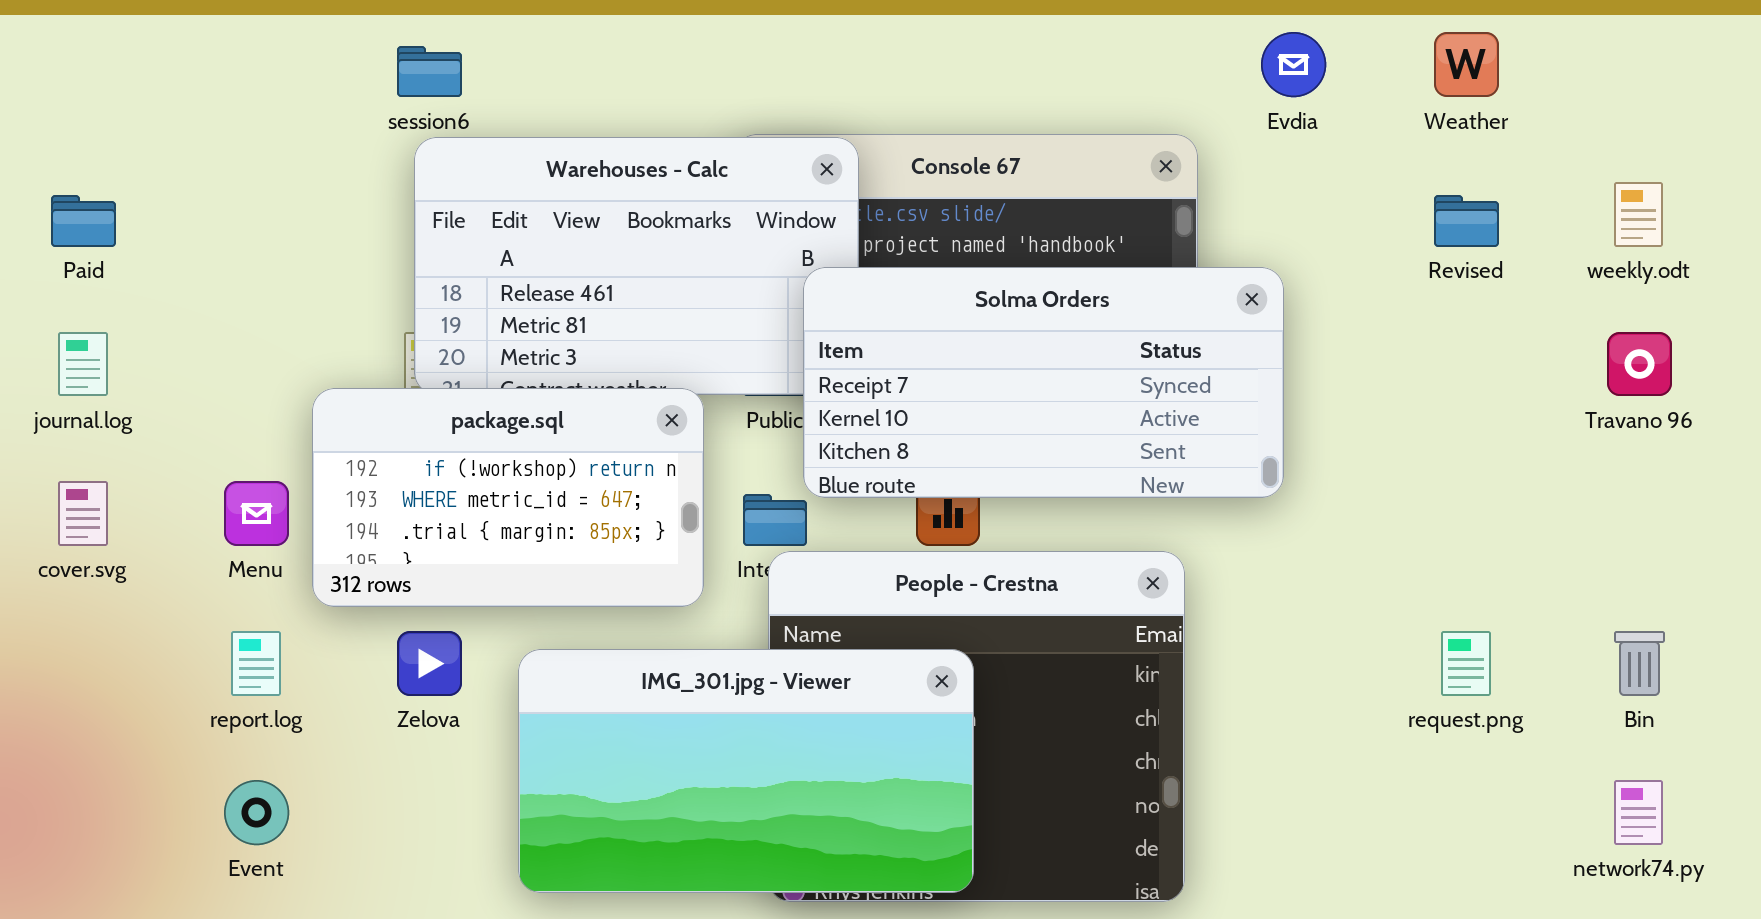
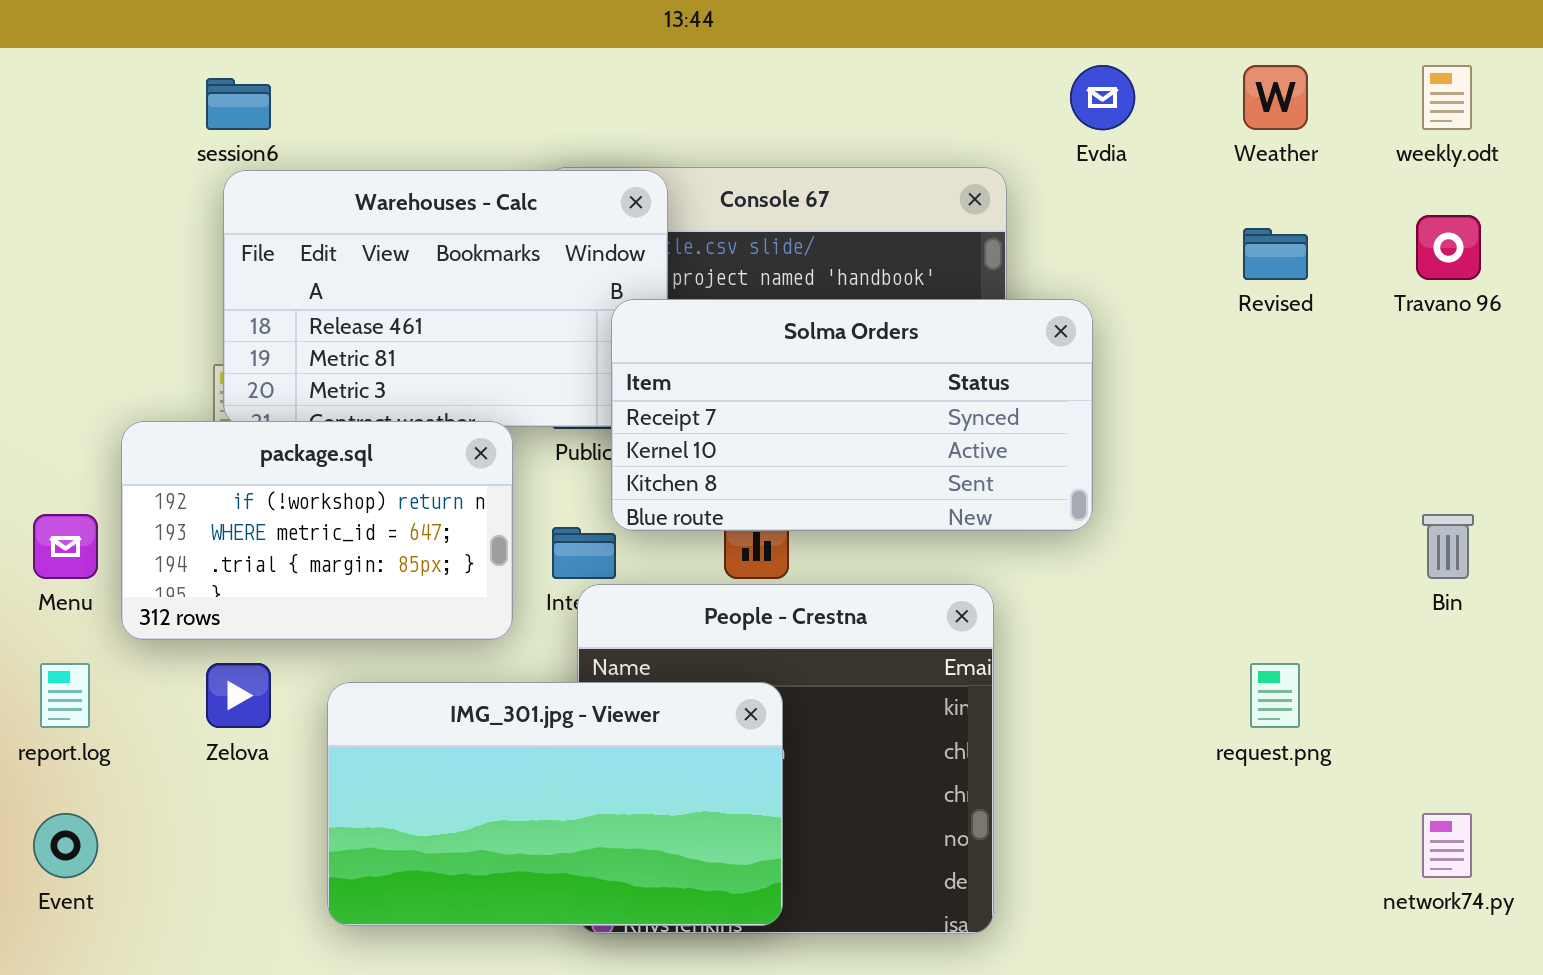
weekly.odt: [1614,182,1663,247] -> [1422,65,1472,130], moved
Travano 96: [1607,332,1672,396] -> [1416,215,1481,280], moved
Bin: [1614,631,1665,696] -> [1422,514,1474,579], moved

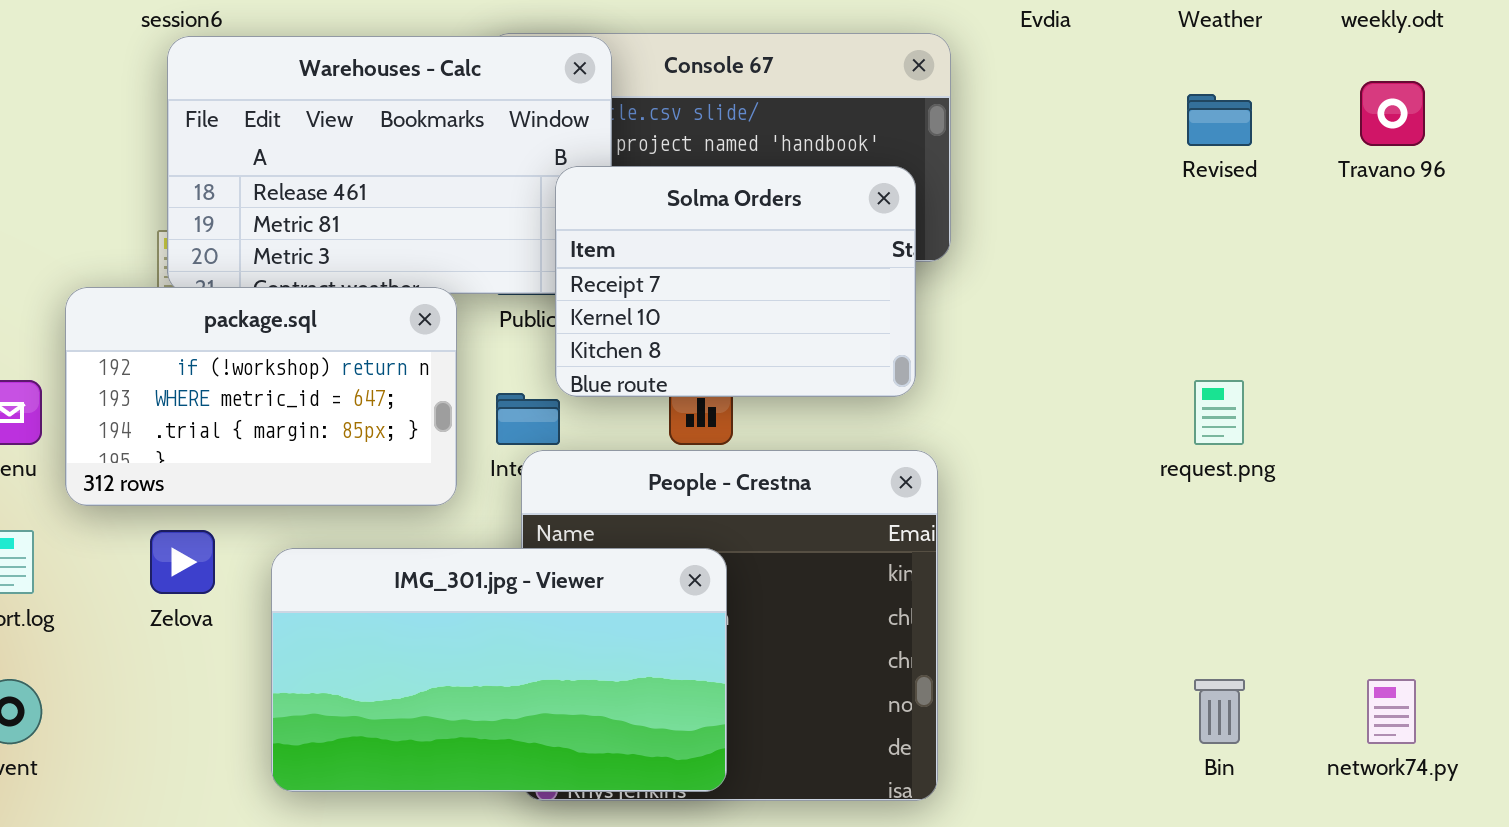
Solma Orders: [611,299,1093,531] -> [555,166,916,397], resized
Bin: [1422,514,1474,579] -> [1194,679,1245,744], moved
request.png: [1250,663,1300,728] -> [1194,380,1244,445], moved

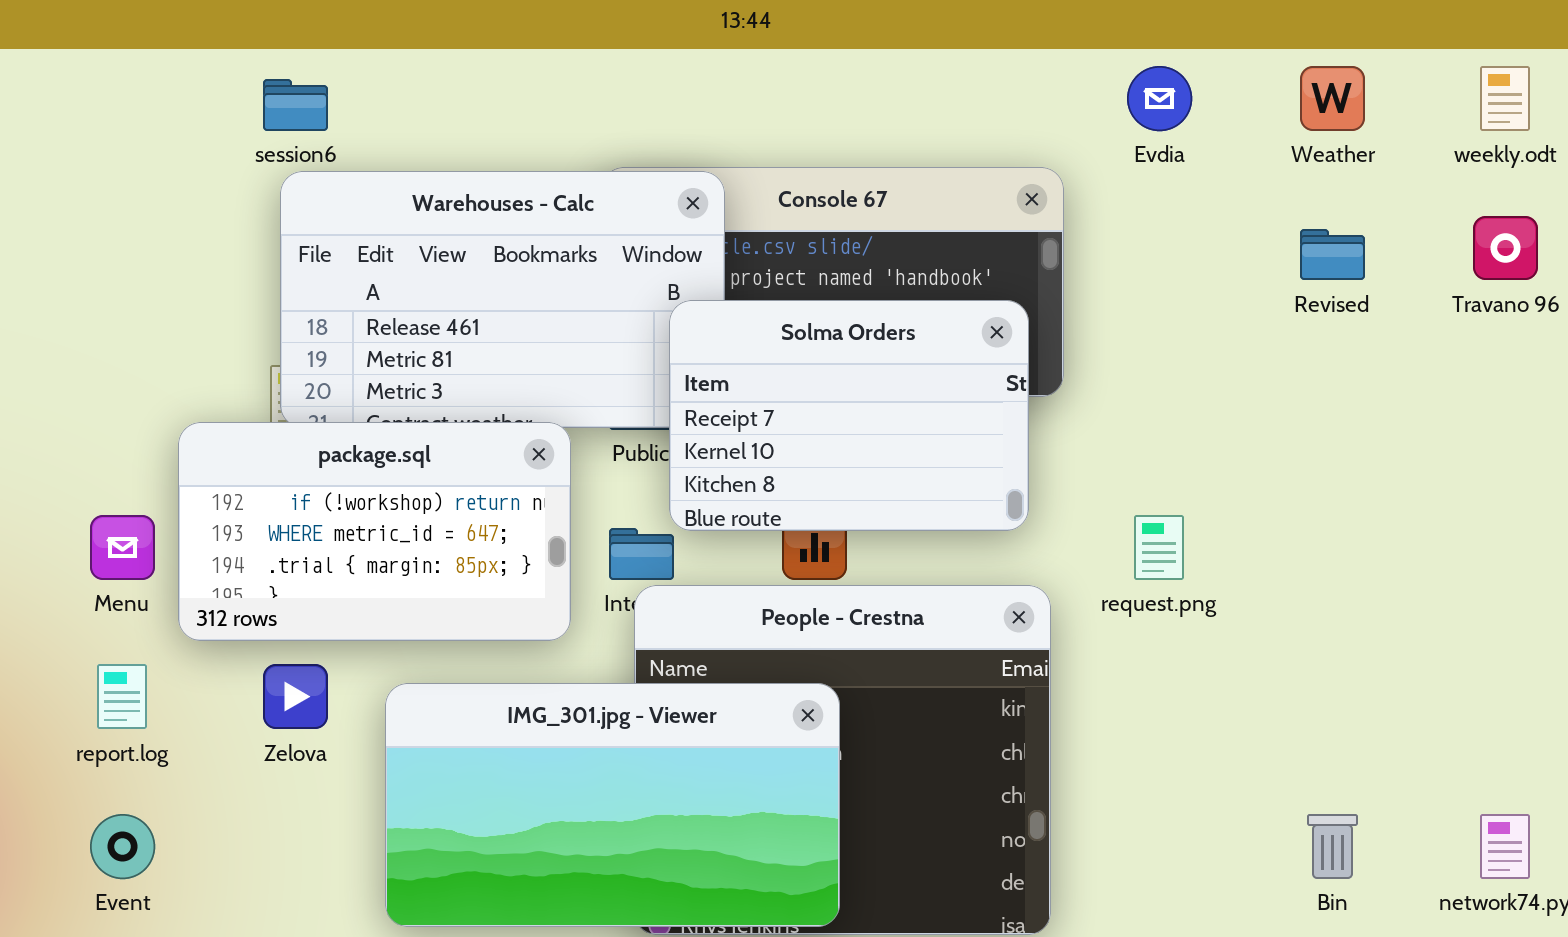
request.png: [1194,380,1244,445] -> [1134,515,1184,580], moved

